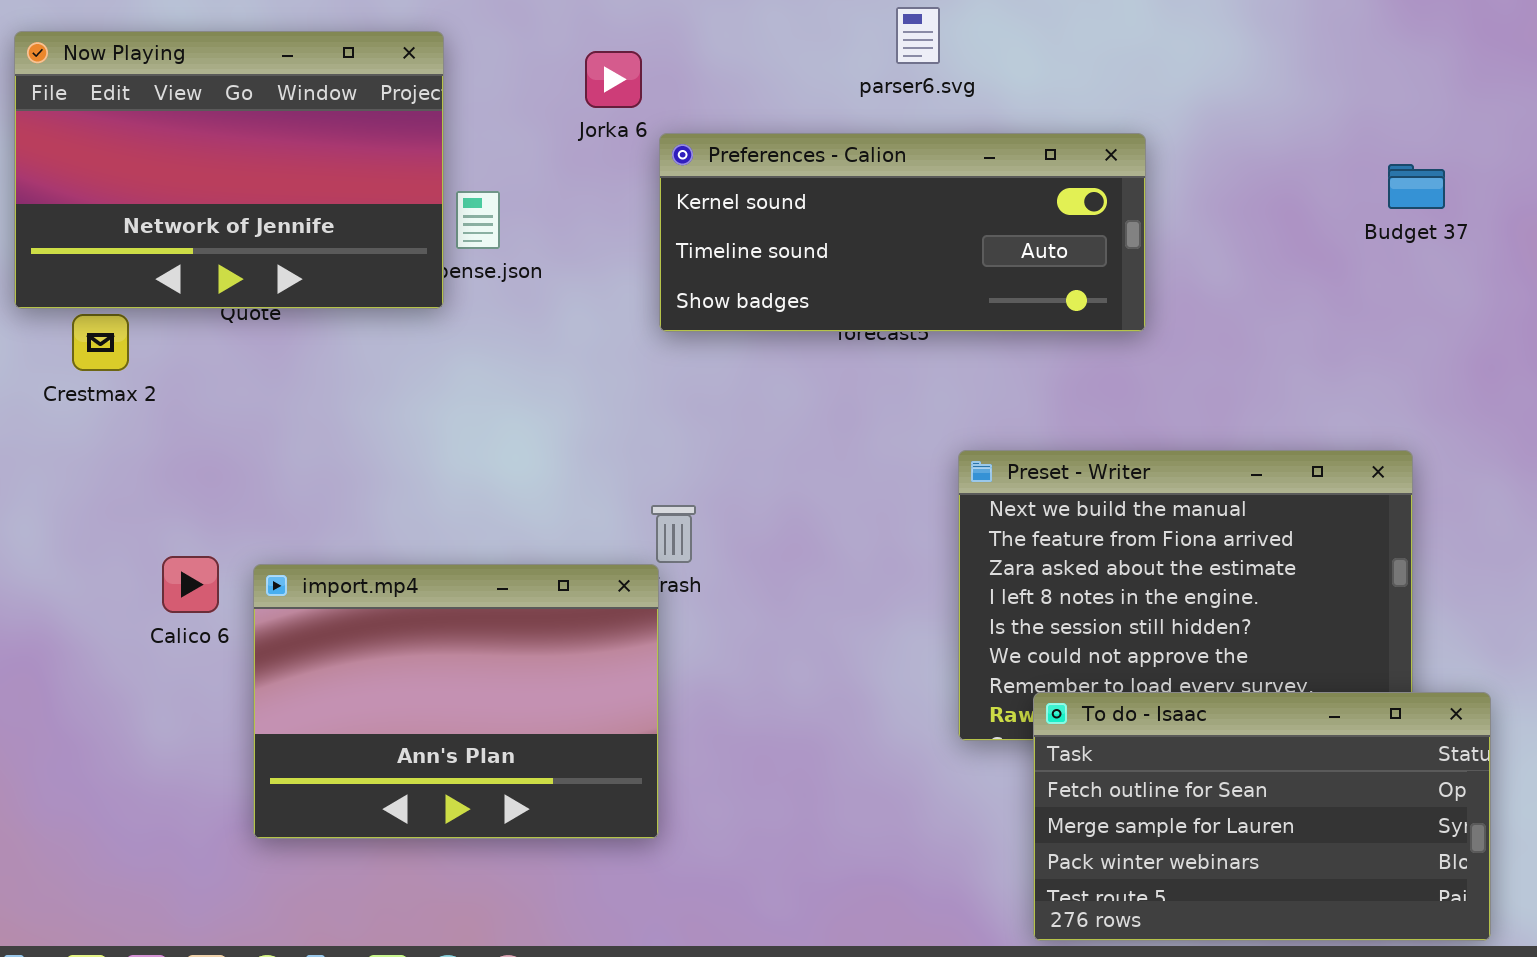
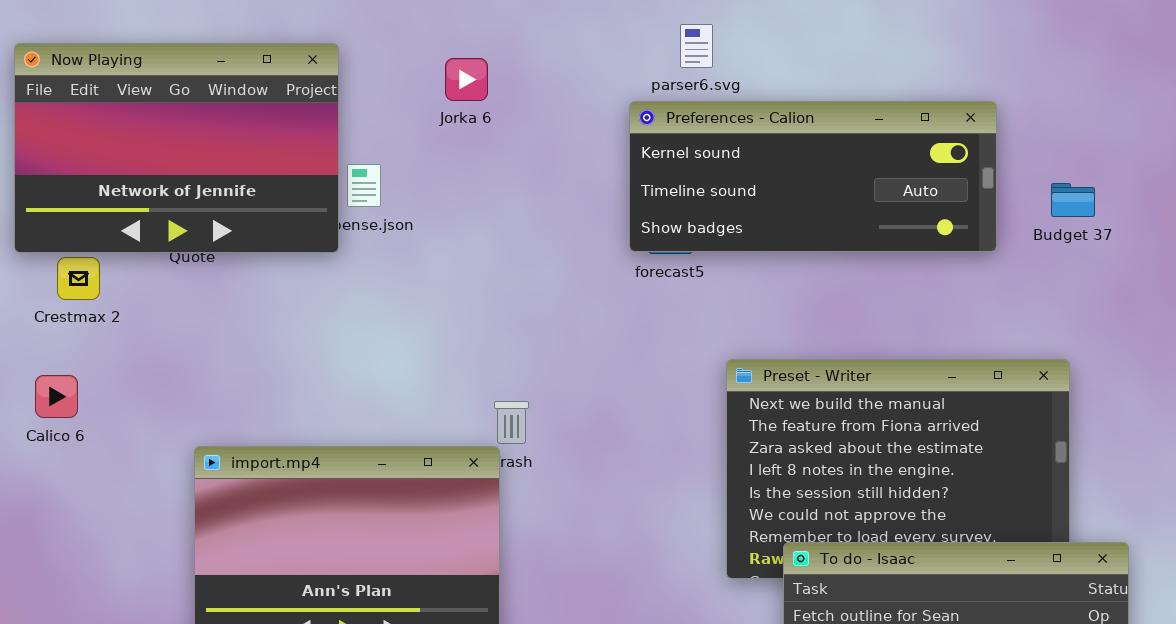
Preferences - Calion: [659,133,1146,332] -> [629,101,997,252], moved
Budget 37: [1388,164,1445,209] -> [1051,183,1095,217], moved
Calico 6: [162,556,219,613] -> [35,375,78,418], moved

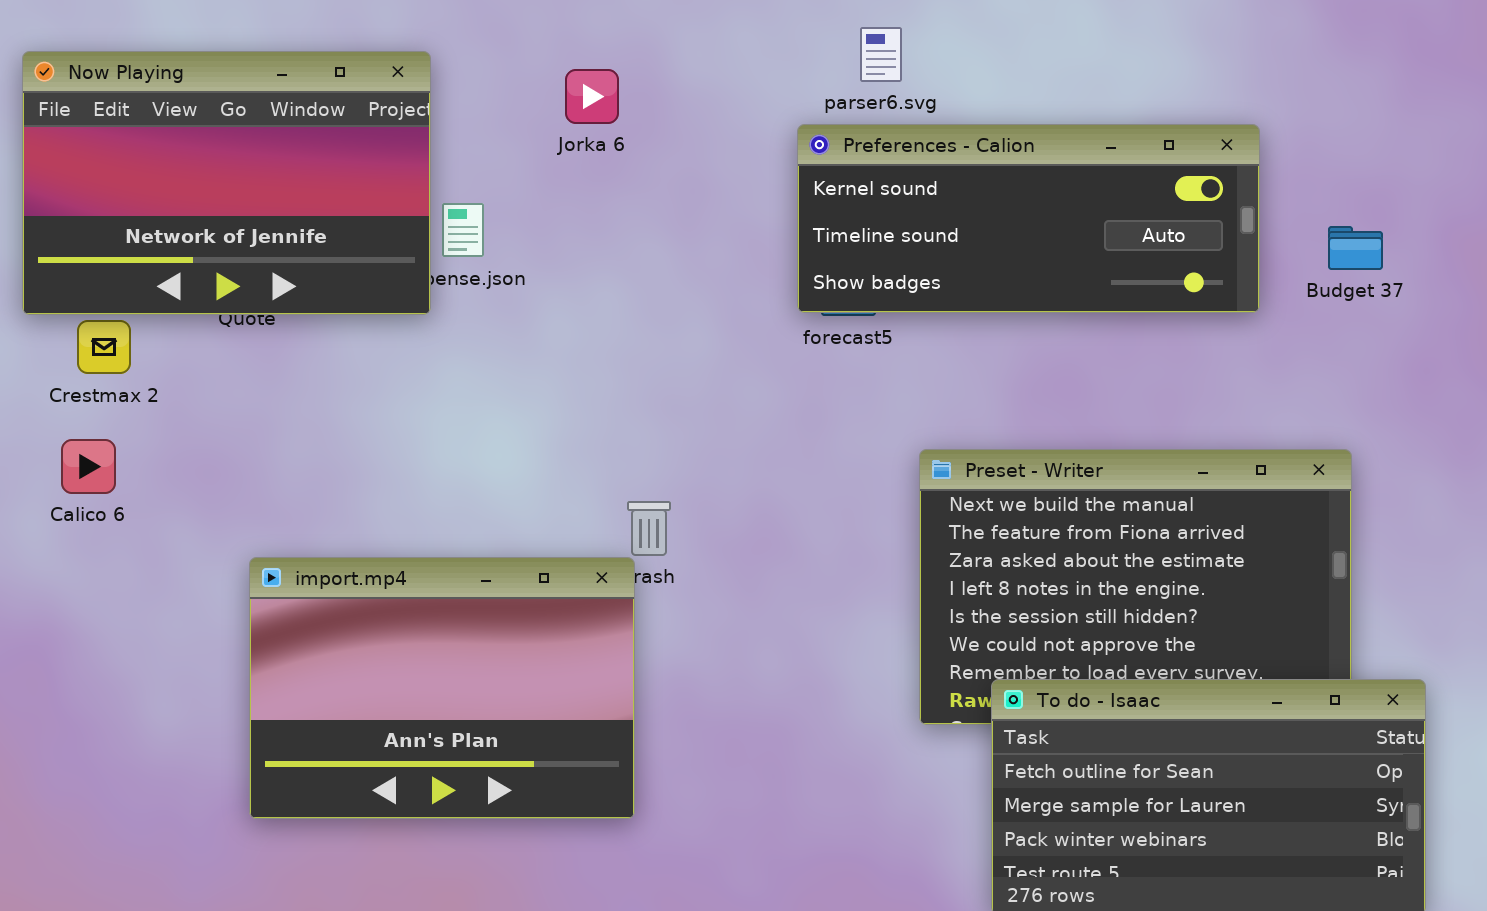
Calico 6: [35,375,78,418] -> [61,439,116,494], moved

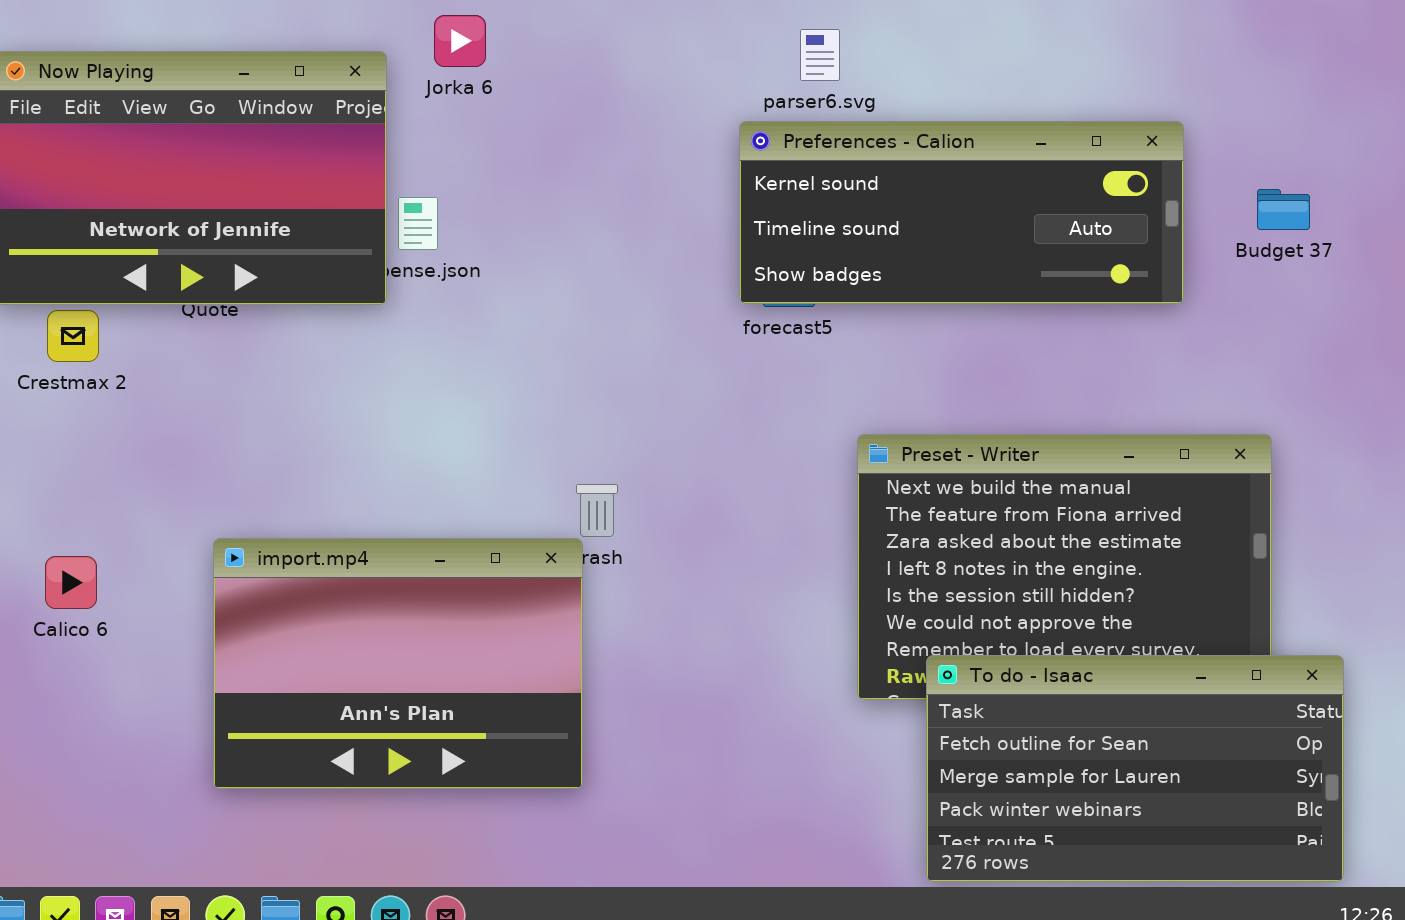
Jorka 6: [565,69,619,124] -> [434,15,486,67], moved
Budget 37: [1328,226,1383,270] -> [1257,189,1310,230], moved
Calico 6: [61,439,116,494] -> [45,556,97,609], moved

